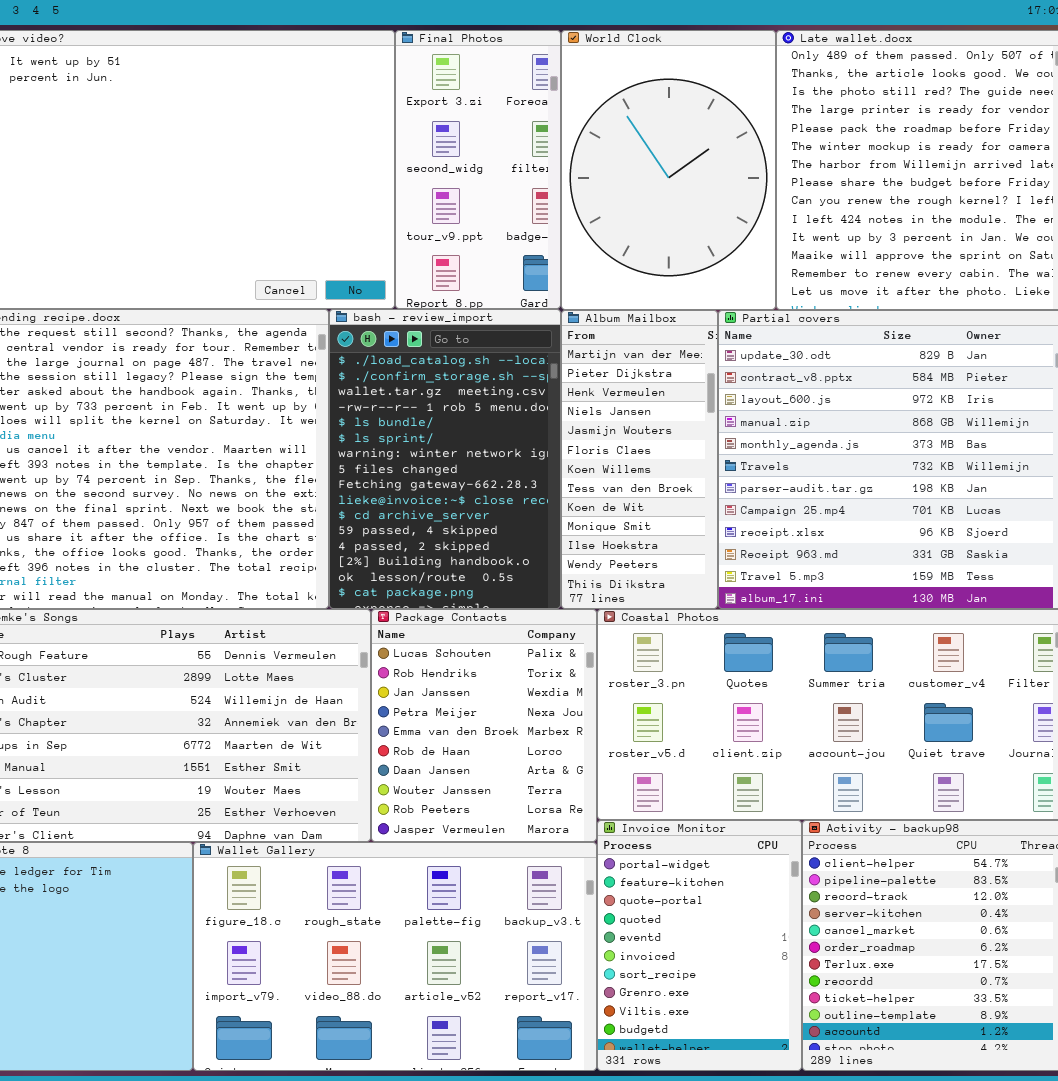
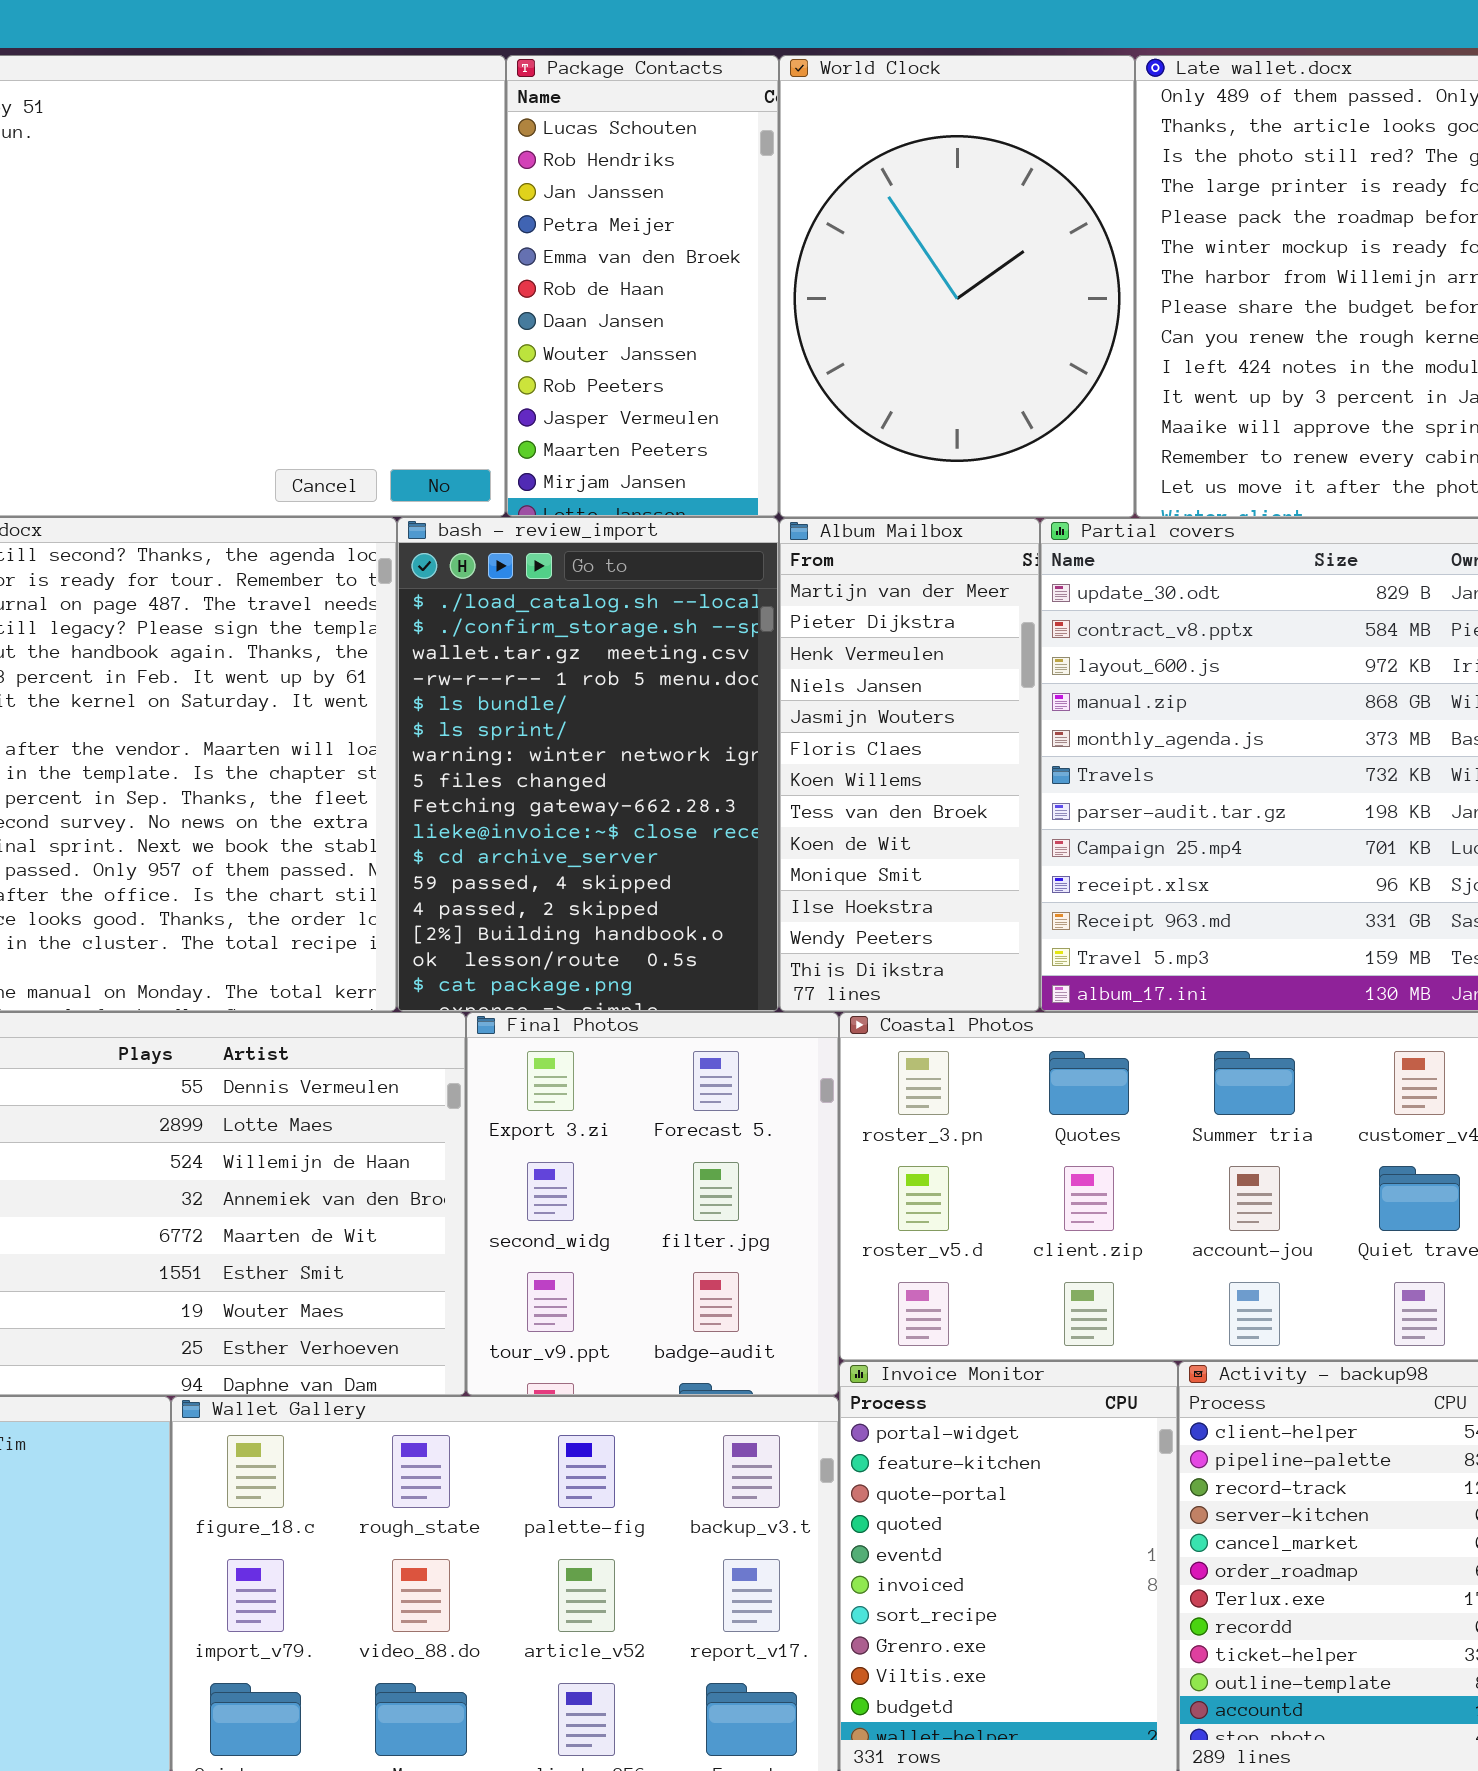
Final Photos: [395,30,561,309] -> [466,1012,839,1396], moved, resized
Package Contacts: [371,609,597,842] -> [506,55,779,517], moved, resized

